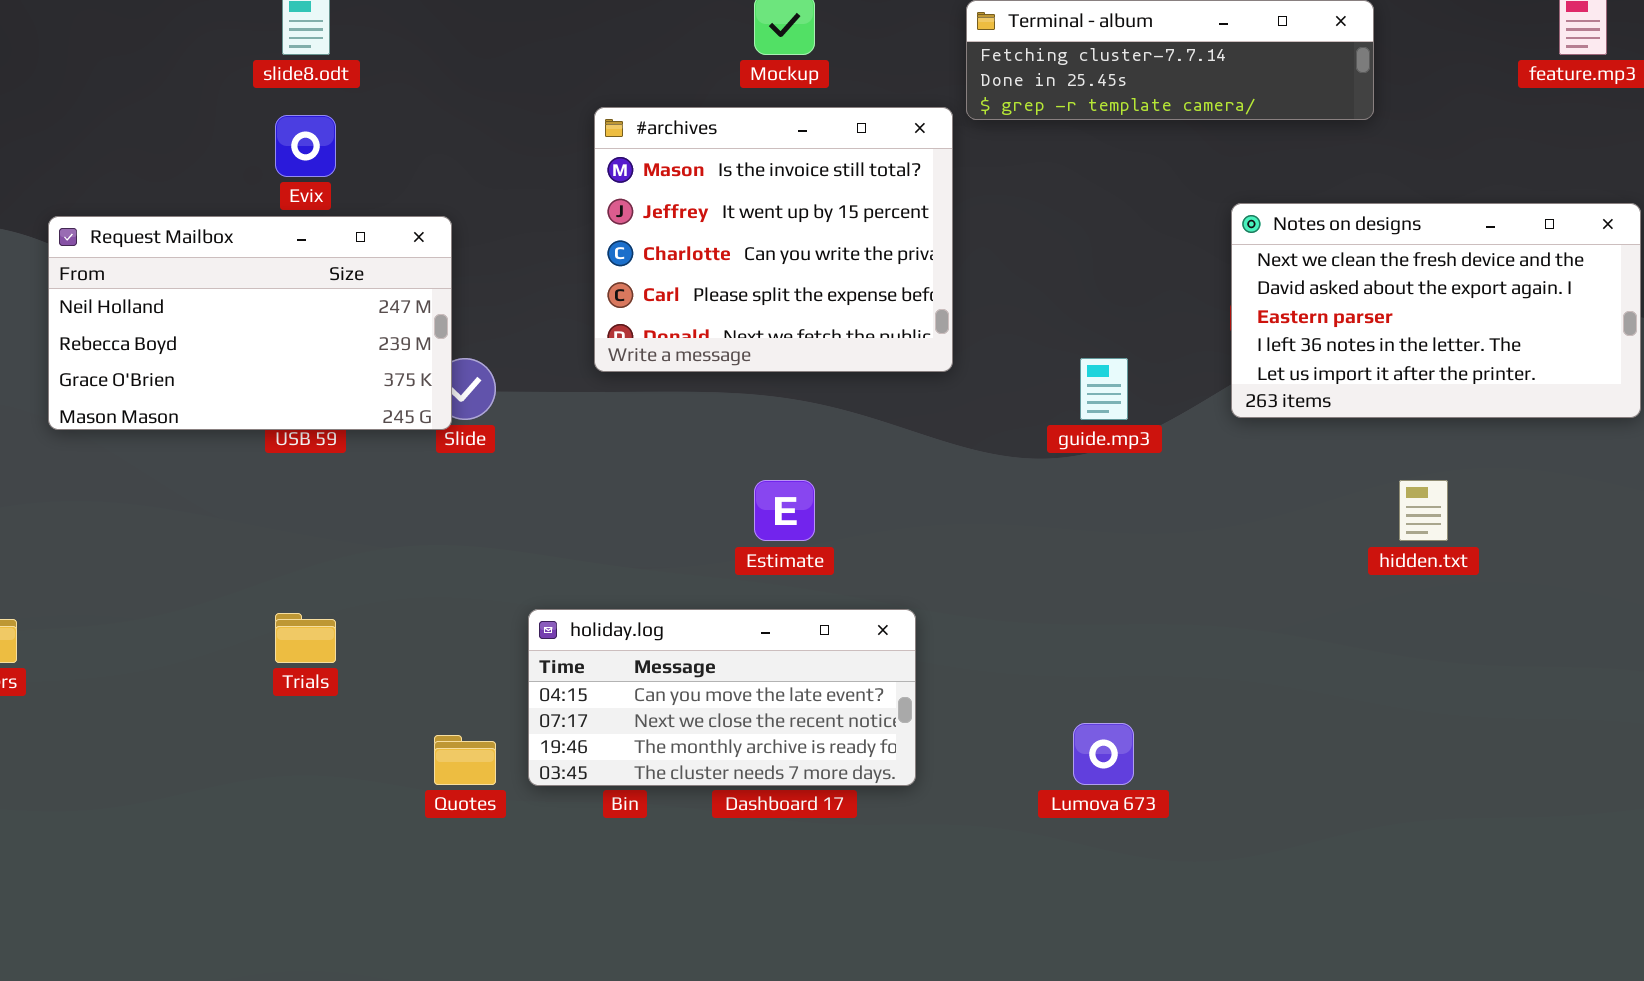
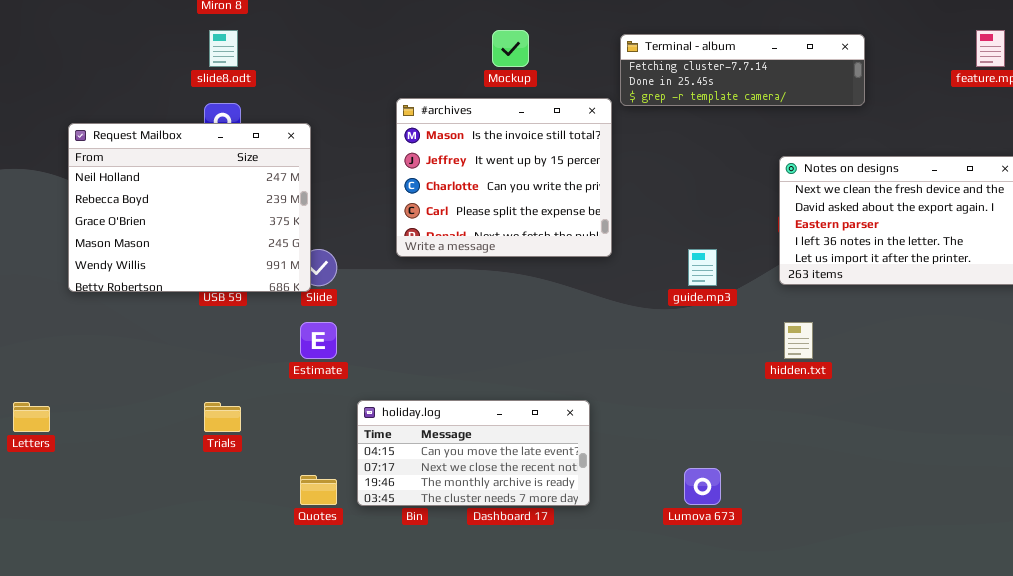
Request Mailbox: [48,216,452,430] -> [68,123,311,292], resized
Estimate: [754,480,815,541] -> [300,322,337,359], moved
hidden.txt: [1399,480,1448,541] -> [784,322,813,359], moved

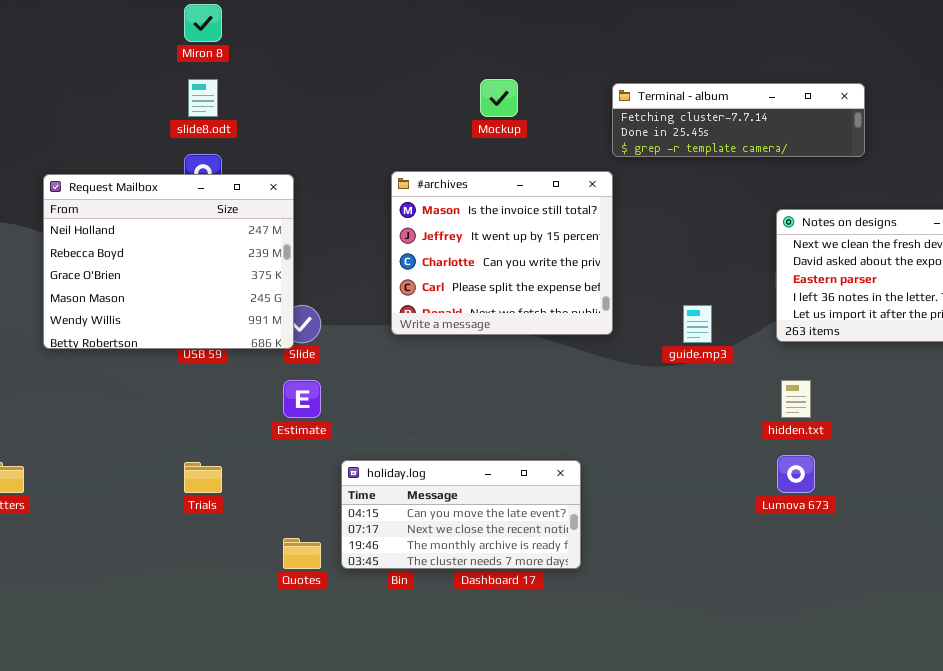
#archives: [396,98,612,257] -> [391,171,613,335], moved
Lumova 673: [684,468,721,505] -> [777,455,815,493], moved

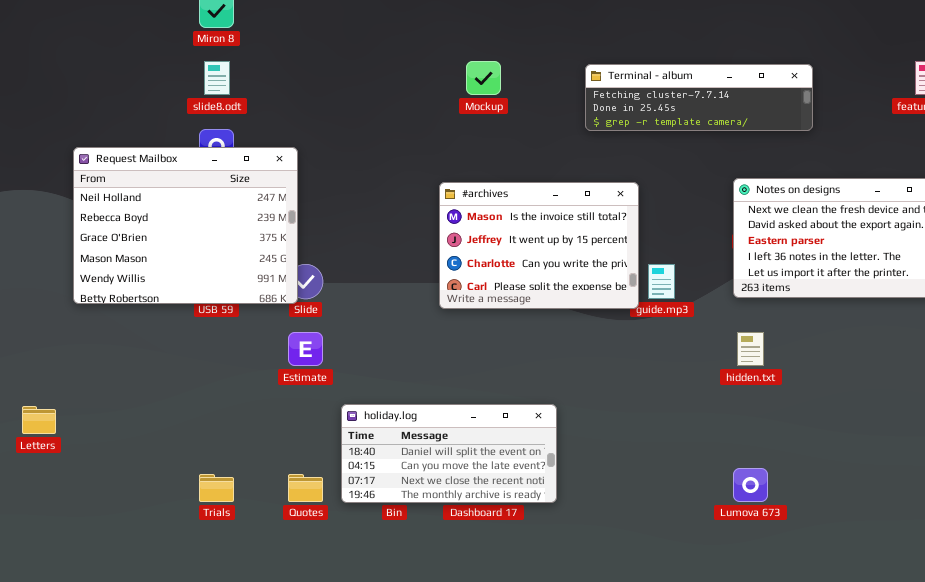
#archives: [391,171,613,335] -> [439,182,639,309], moved, resized
Lumova 673: [777,455,815,493] -> [733,468,768,502], moved
holiday.log: [341,460,581,569] -> [341,404,557,503], scrolled up 1 row
Trials: [184,462,222,493] -> [199,474,234,502], moved

